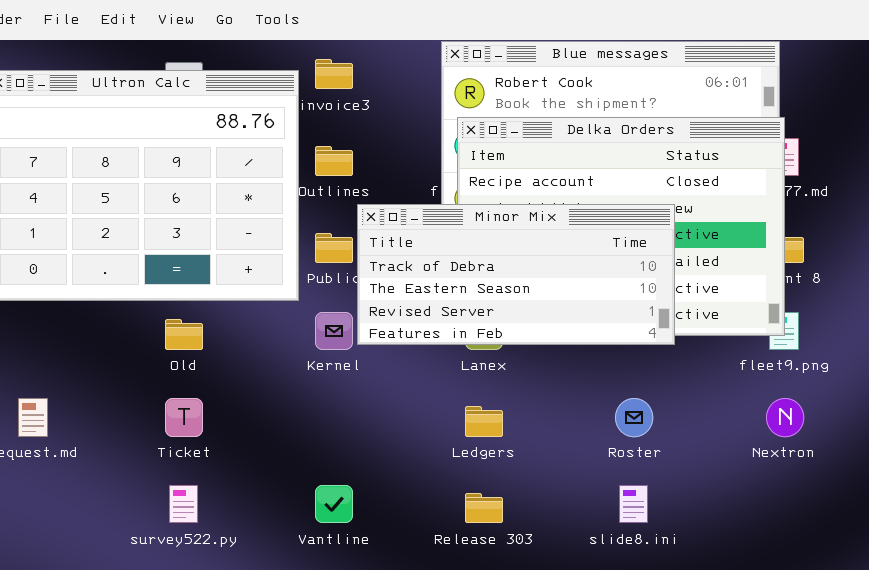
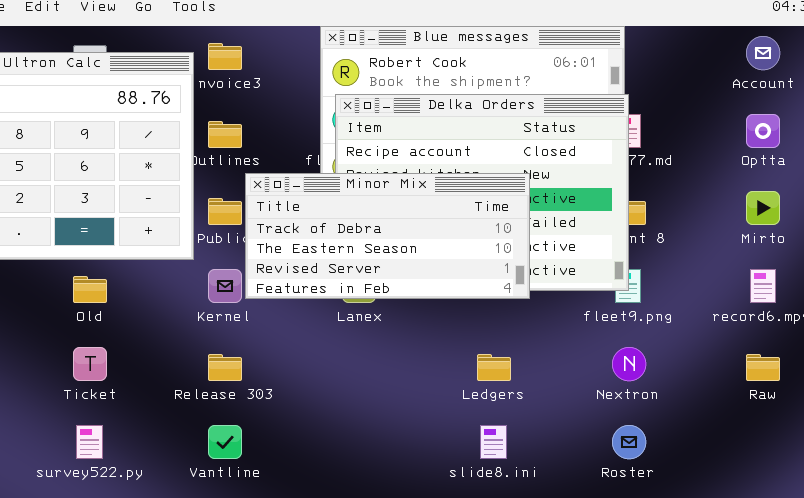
Roster: [615,398,653,437] -> [612,425,646,459], moved
Ledgers: [465,406,503,437] -> [477,354,511,381], moved
Release 303: [465,493,503,523] -> [208,354,242,381], moved

